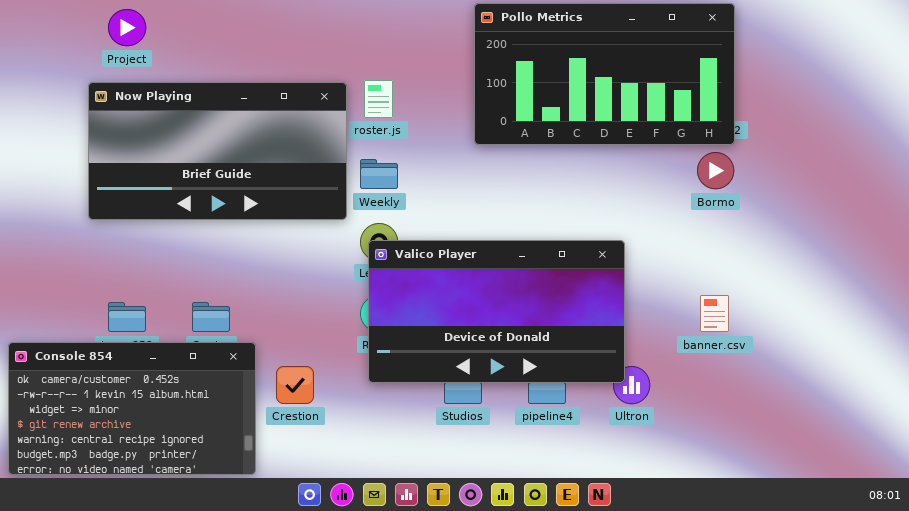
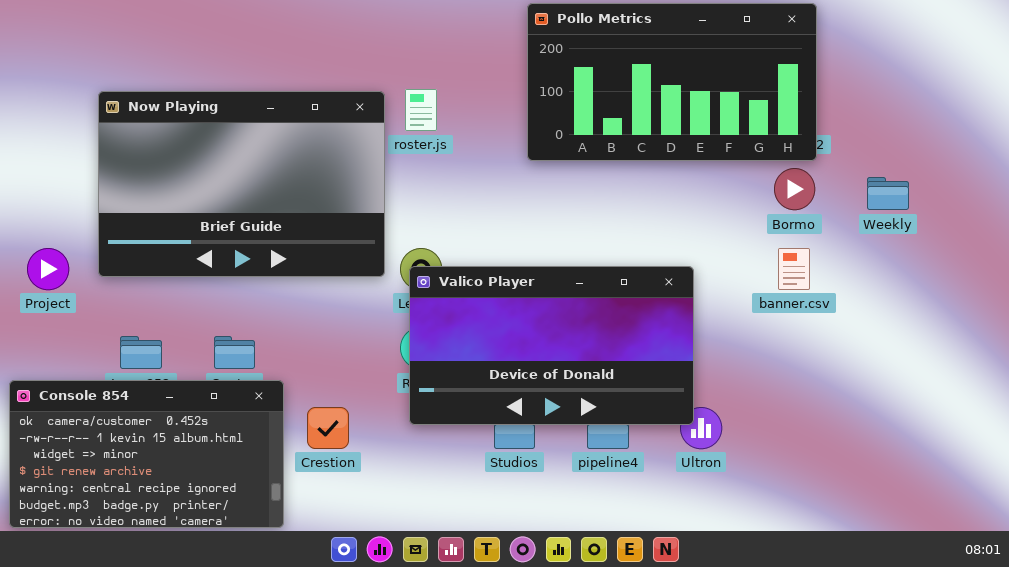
Project: [108,9,146,46] -> [27,248,69,290], moved
Now Playing: [88,82,347,220] -> [98,91,385,277], resized
Weekly: [360,159,398,189] -> [867,177,909,210], moved
banner.csv: [700,295,729,332] -> [778,248,810,290], moved

